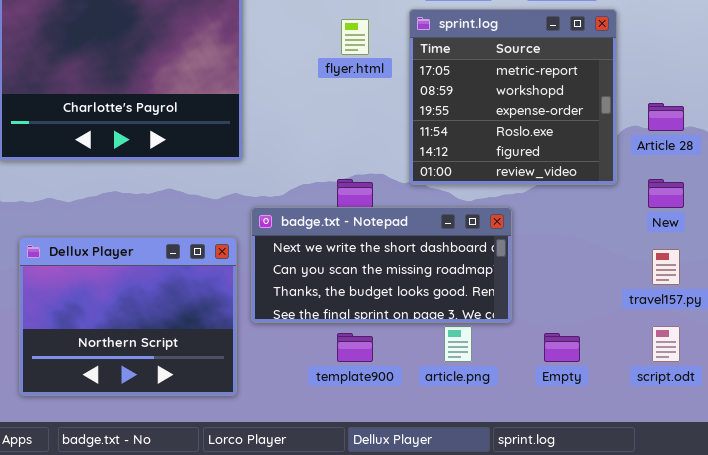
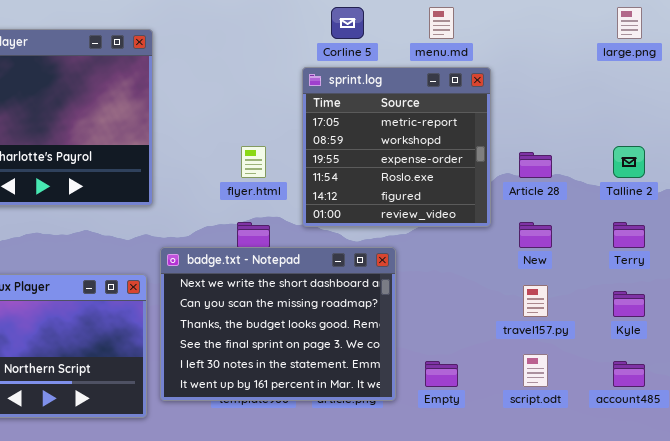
flyer.html: [341,19,369,55] -> [241,146,266,178], moved
badge.txt - Notepad: [251,207,512,323] -> [160,247,396,401], resized

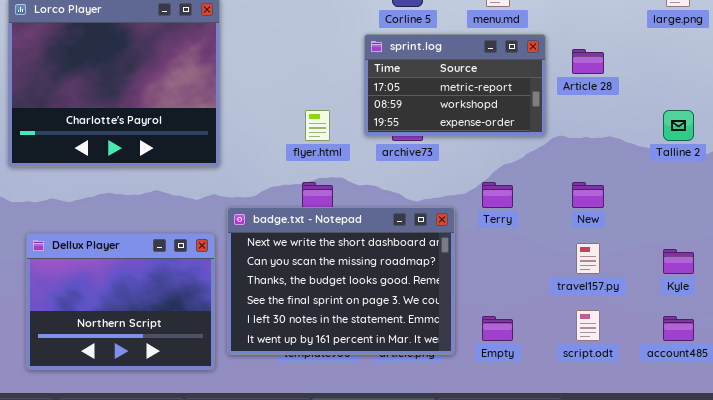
sprint.log: [302,67,491,227] -> [364,34,546,136], resized
Article 28: [519,152,552,178] -> [572,49,604,74], moved
Terry: [613,222,645,248] -> [482,182,513,208], moved

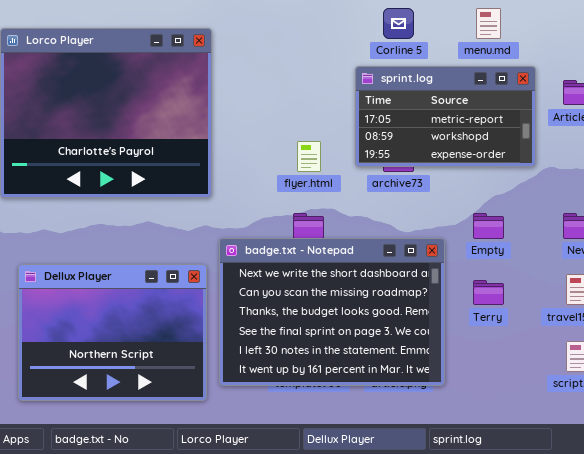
Terry: [482,182,513,208] -> [473,280,504,305], moved
Empty: [482,316,513,341] -> [473,213,504,239], moved

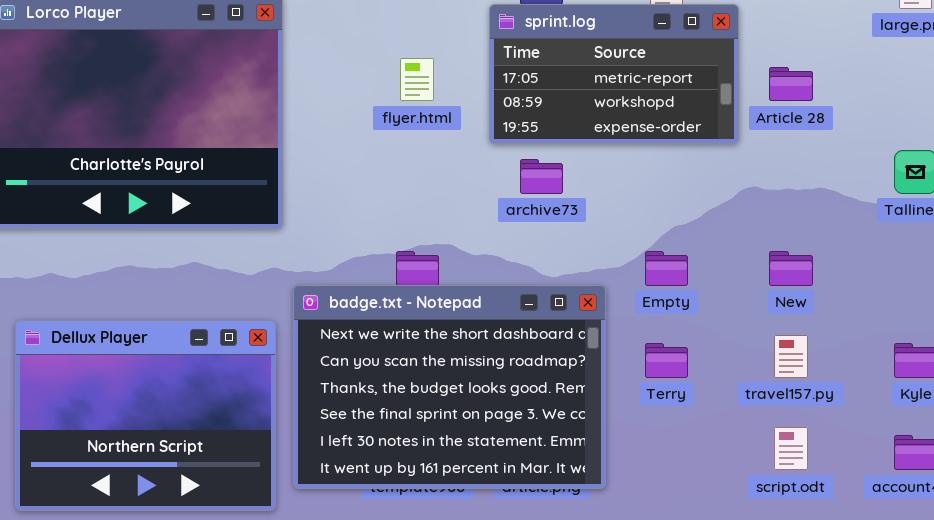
sprint.log: [355,66,536,167] -> [489,4,739,144], moved
flyer.html: [297,141,321,172] -> [400,58,434,101], moved

